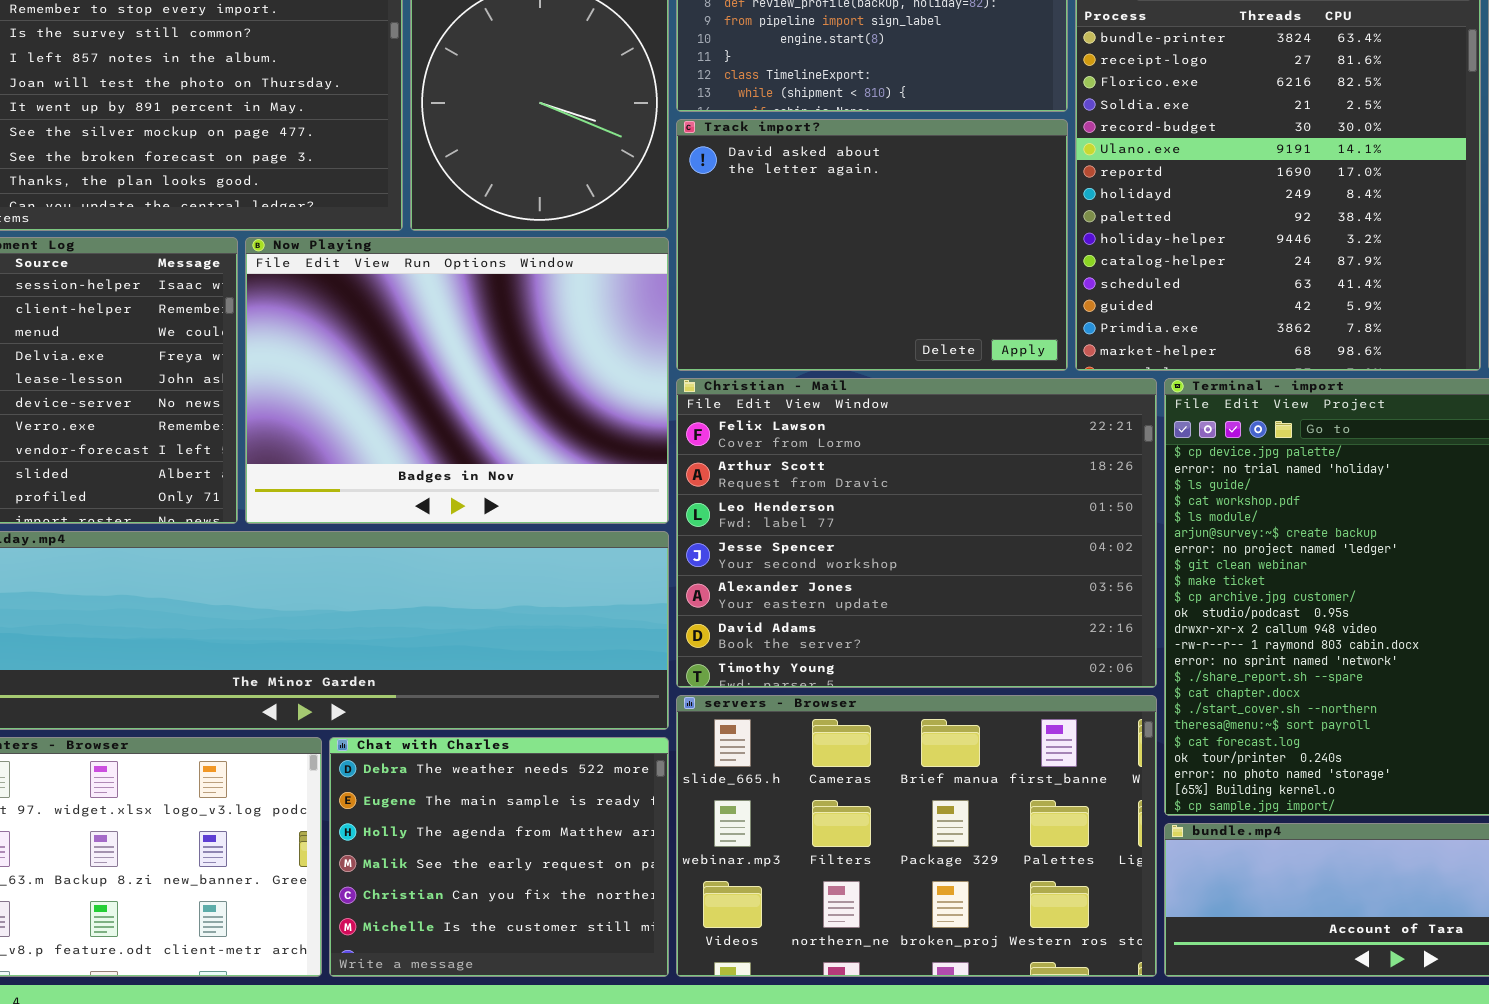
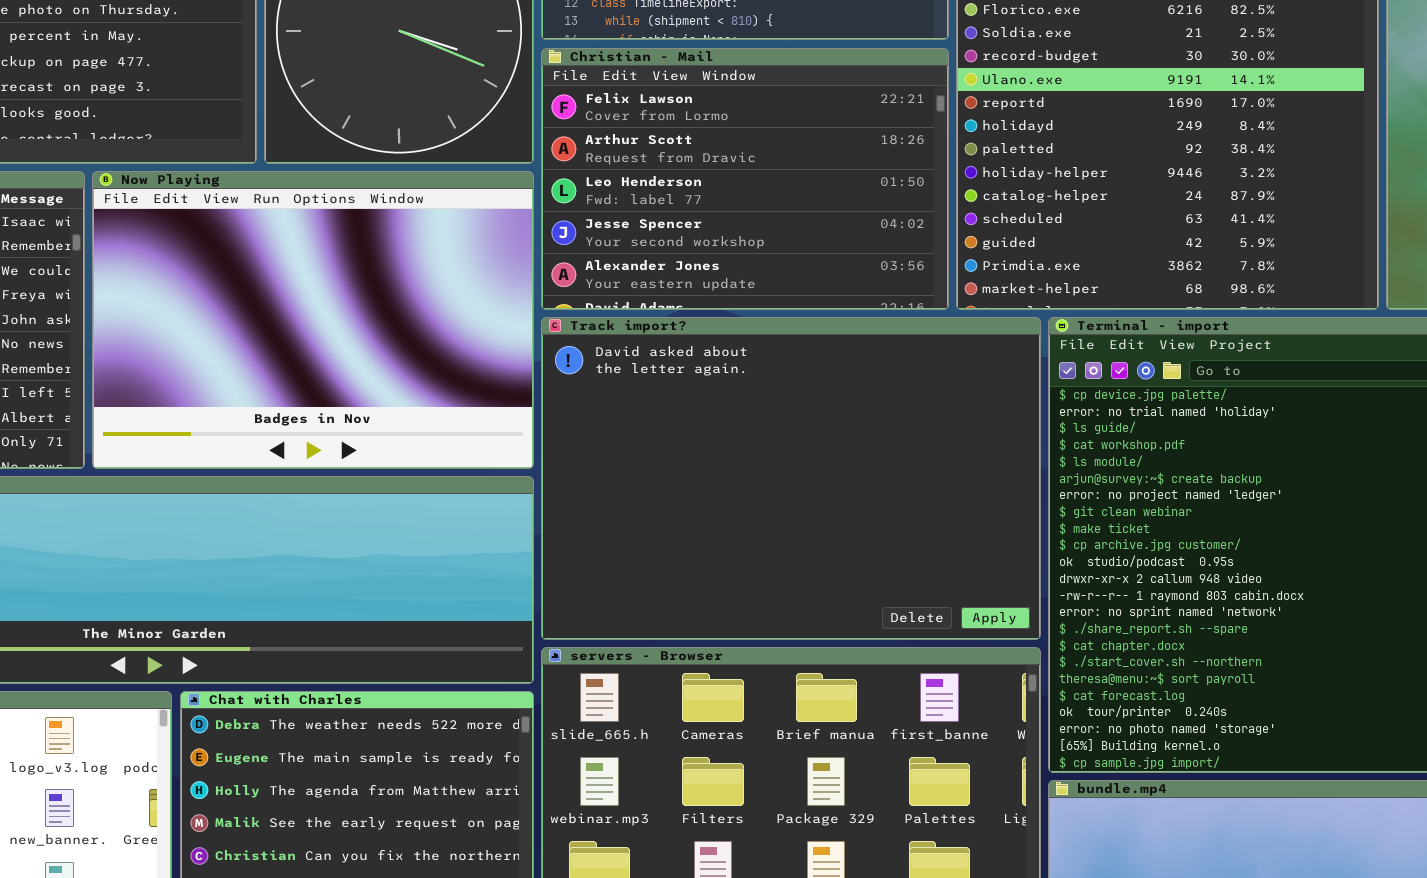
Track import?: [676,119,1068,371] -> [541,317,1041,640], moved, resized
Christian - Mail: [676,378,1157,688] -> [541,48,949,310], moved, resized

